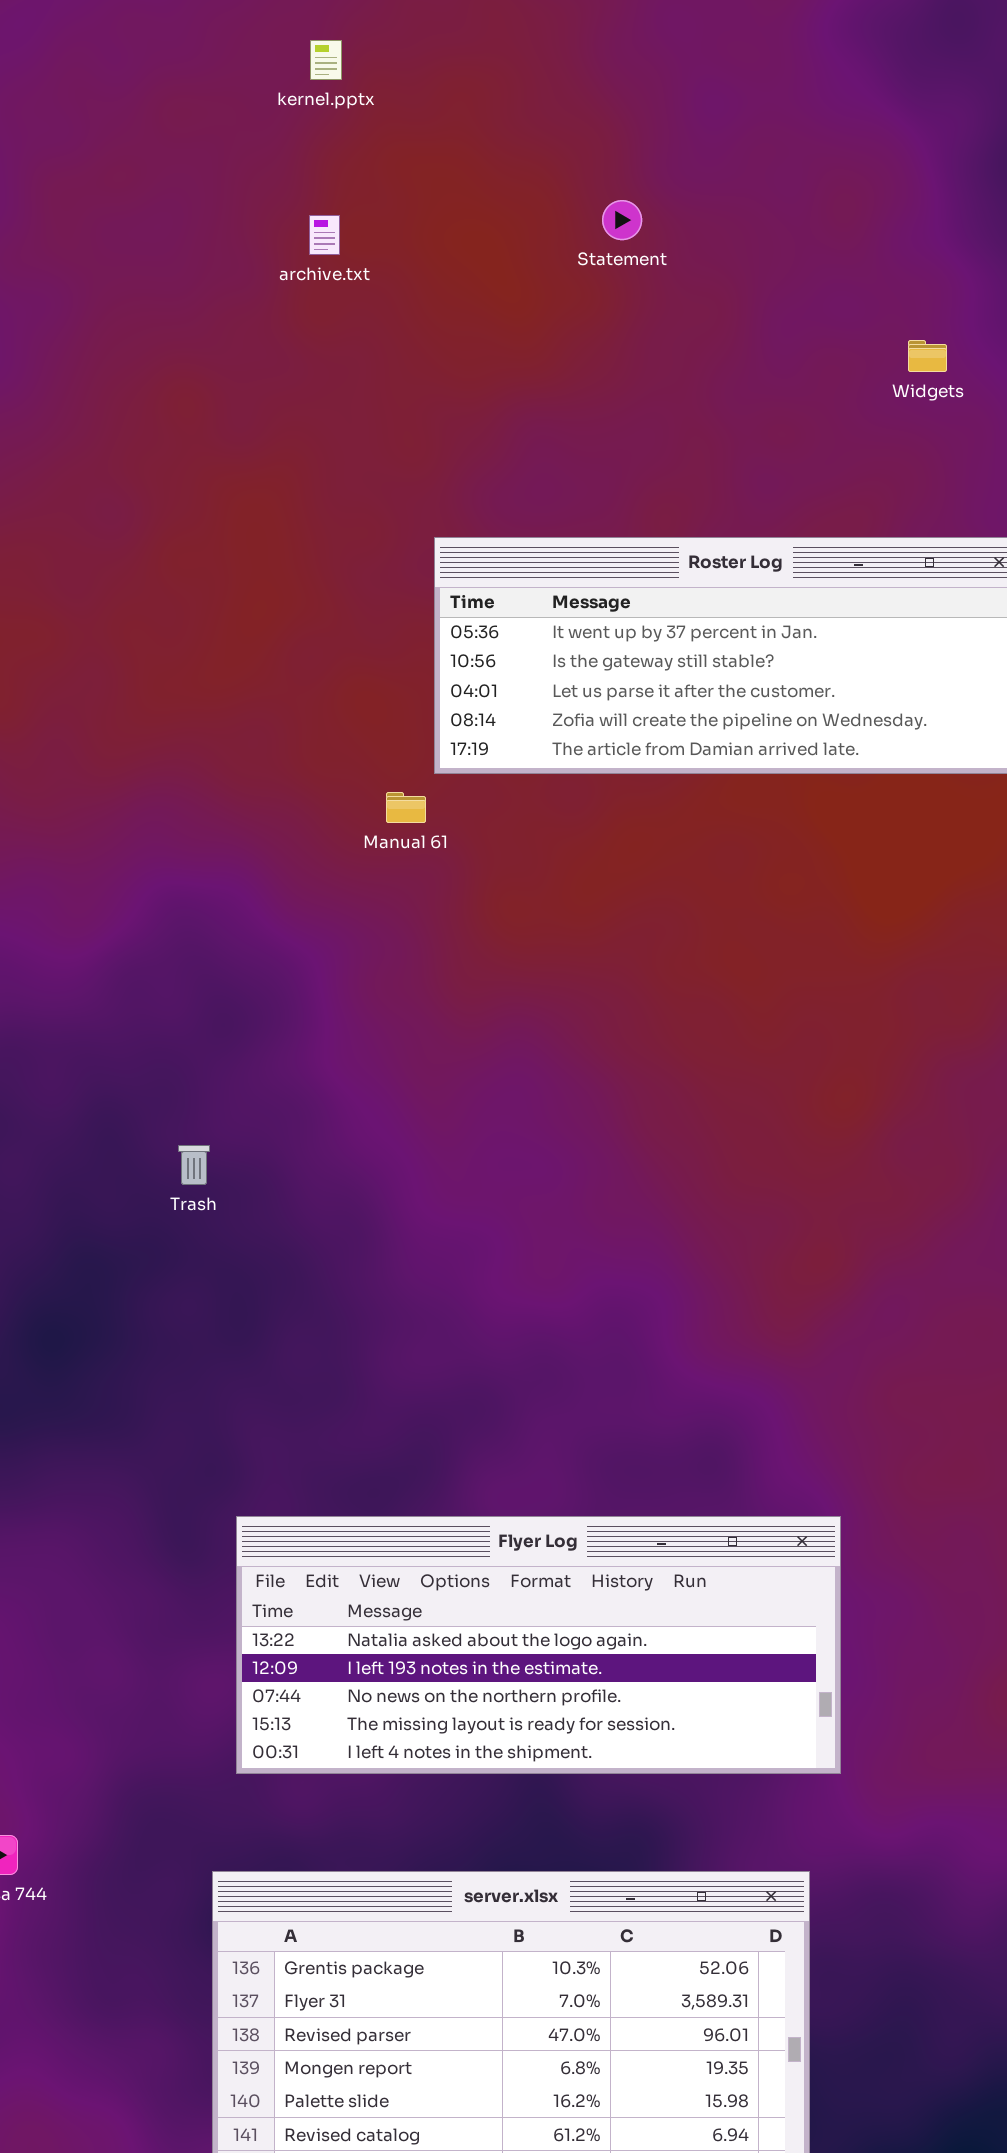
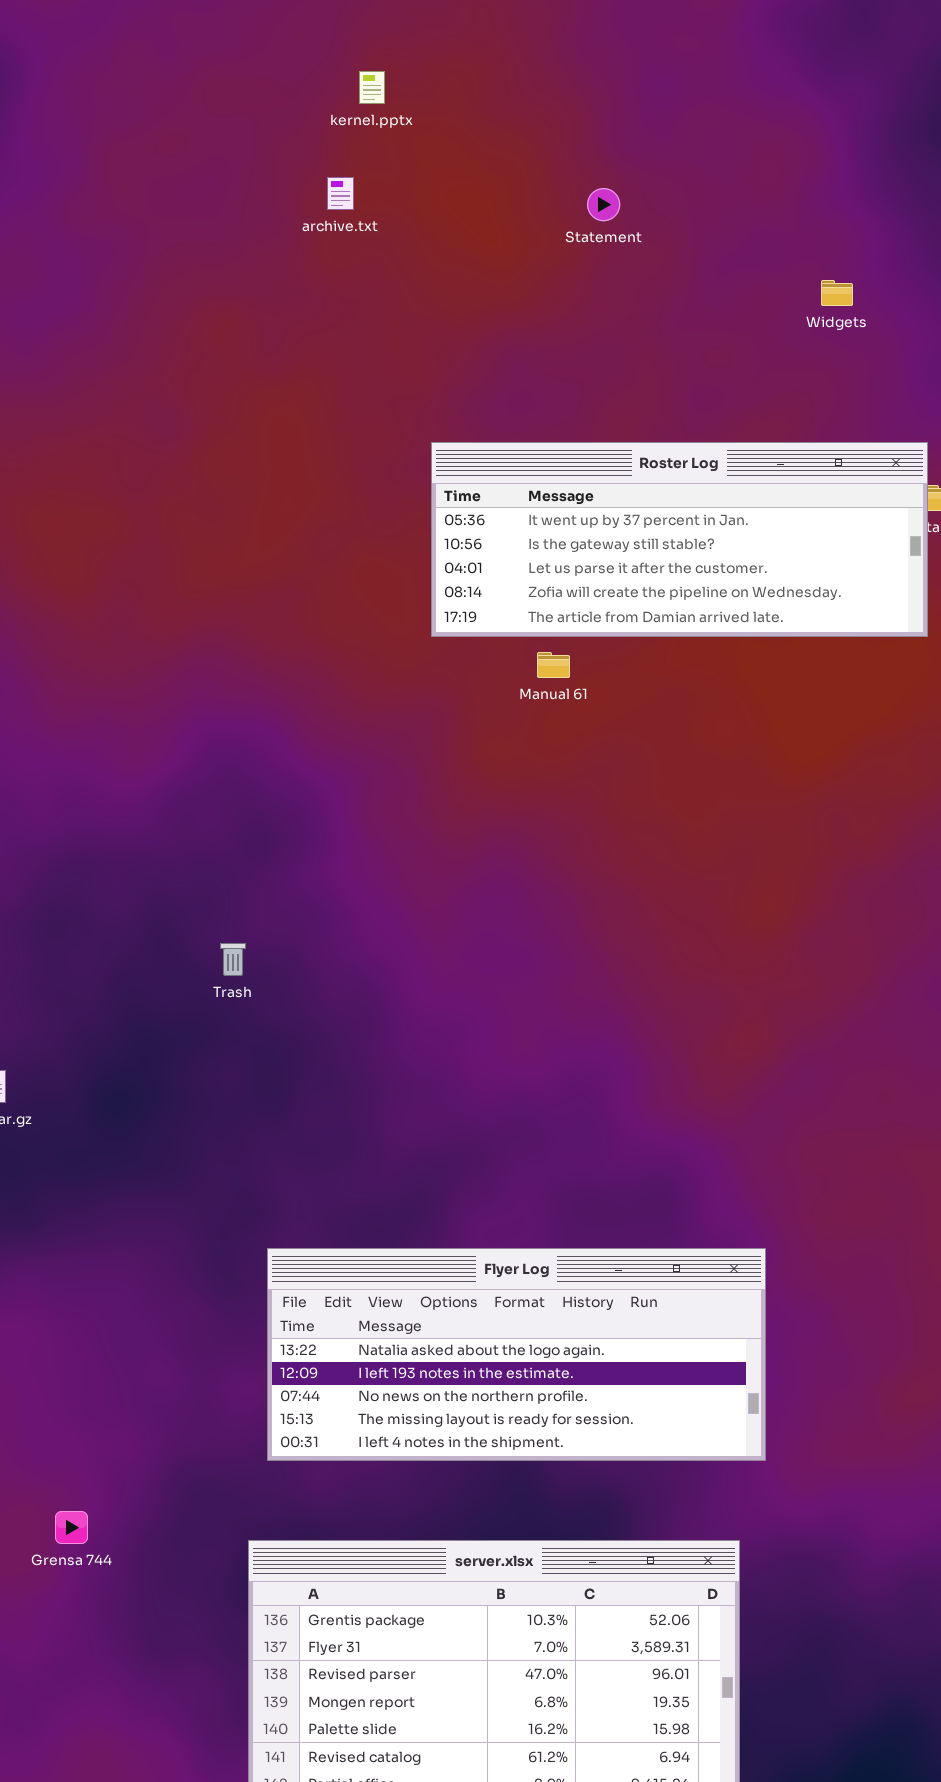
kernel.pptx: [310,40,342,80] -> [359,71,385,104], moved
Statement: [602,200,642,240] -> [587,188,620,221], moved
Manual 61: [386,792,426,823] -> [537,652,570,678], moved

